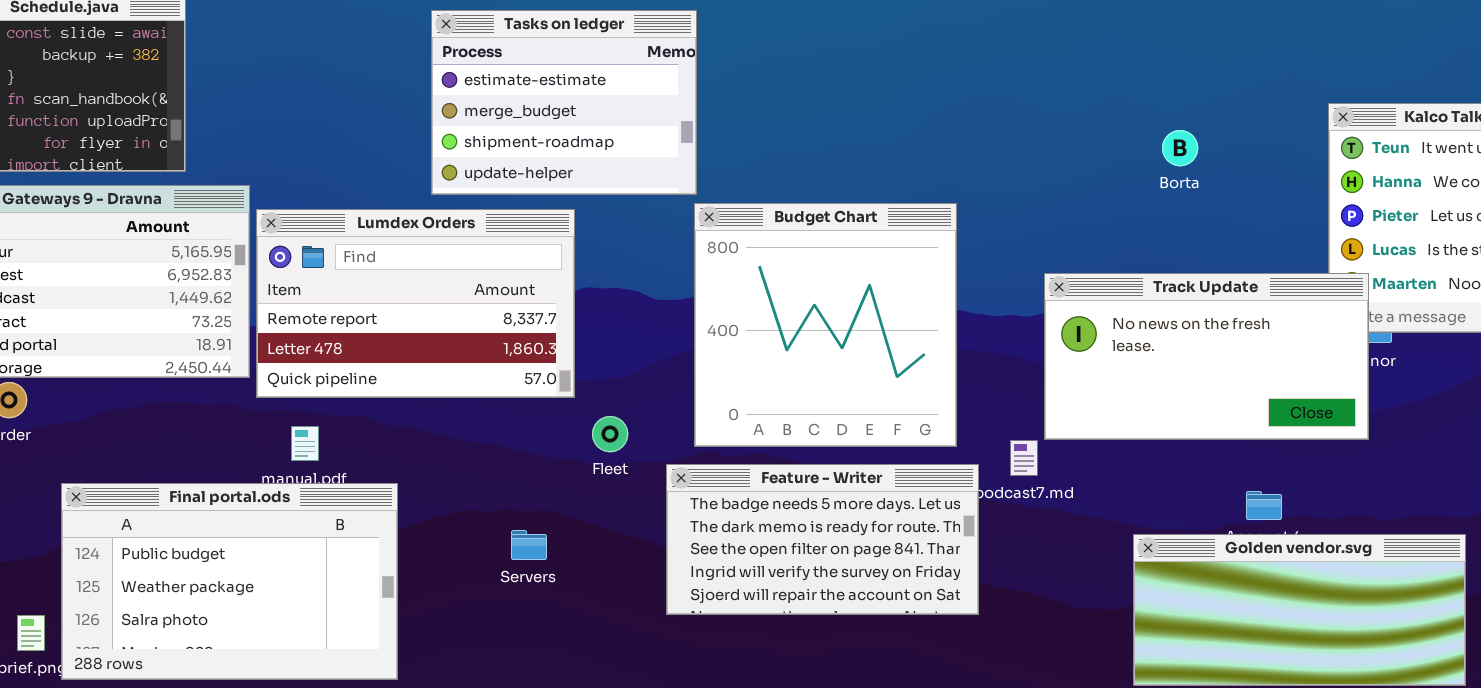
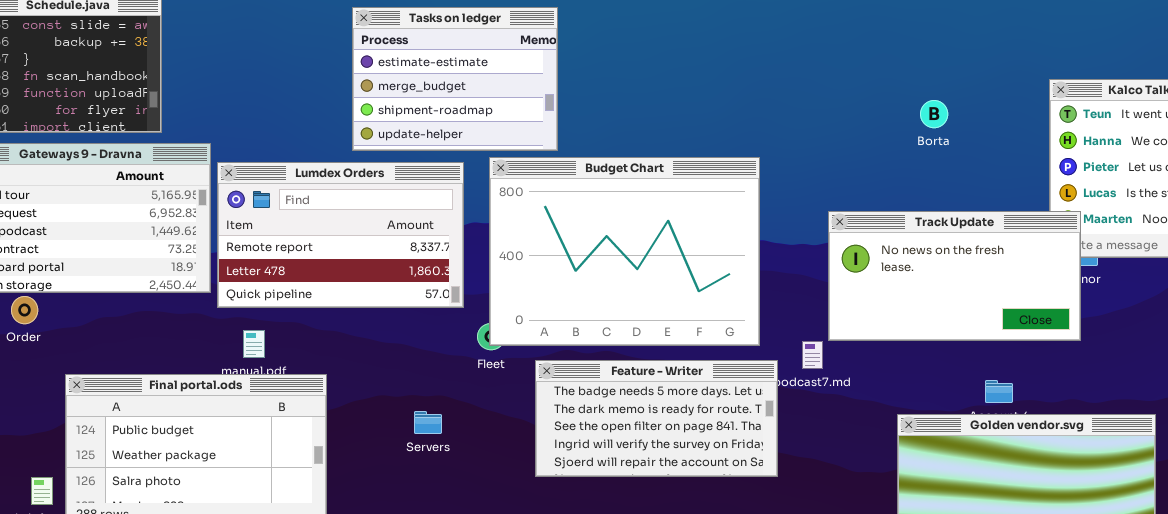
Budget Chart: [694,203,957,447] -> [489,157,760,346], resized

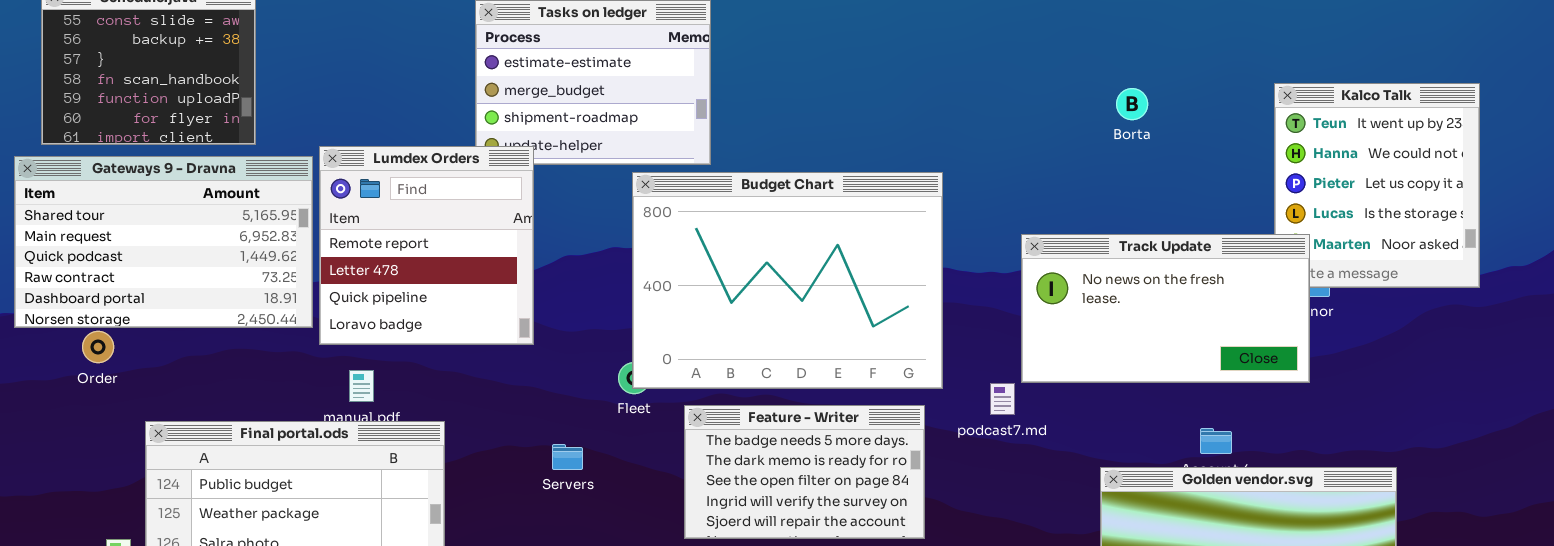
Borta: [920,100,948,128] -> [1116,88,1148,120], moved
Lumdex Orders: [217,162,464,308] -> [319,146,534,345], resized
Feature - Writer: [535,360,778,477] -> [684,405,925,539], resized
Servers: [414,411,442,434] -> [552,444,583,470], moved

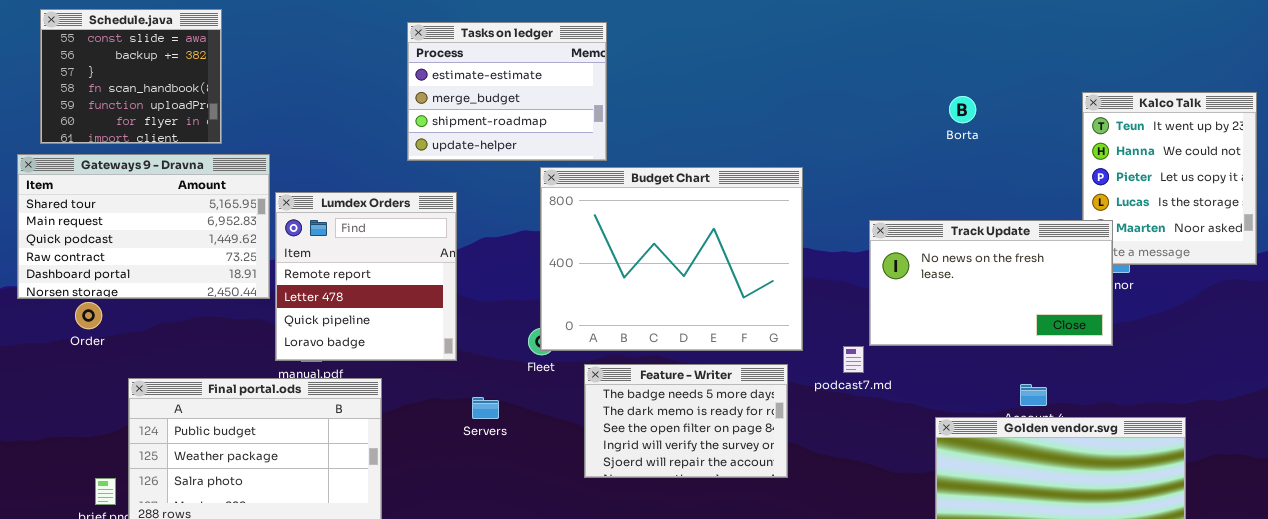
Lumdex Orders: [319,146,534,345] -> [275,192,457,361], moved

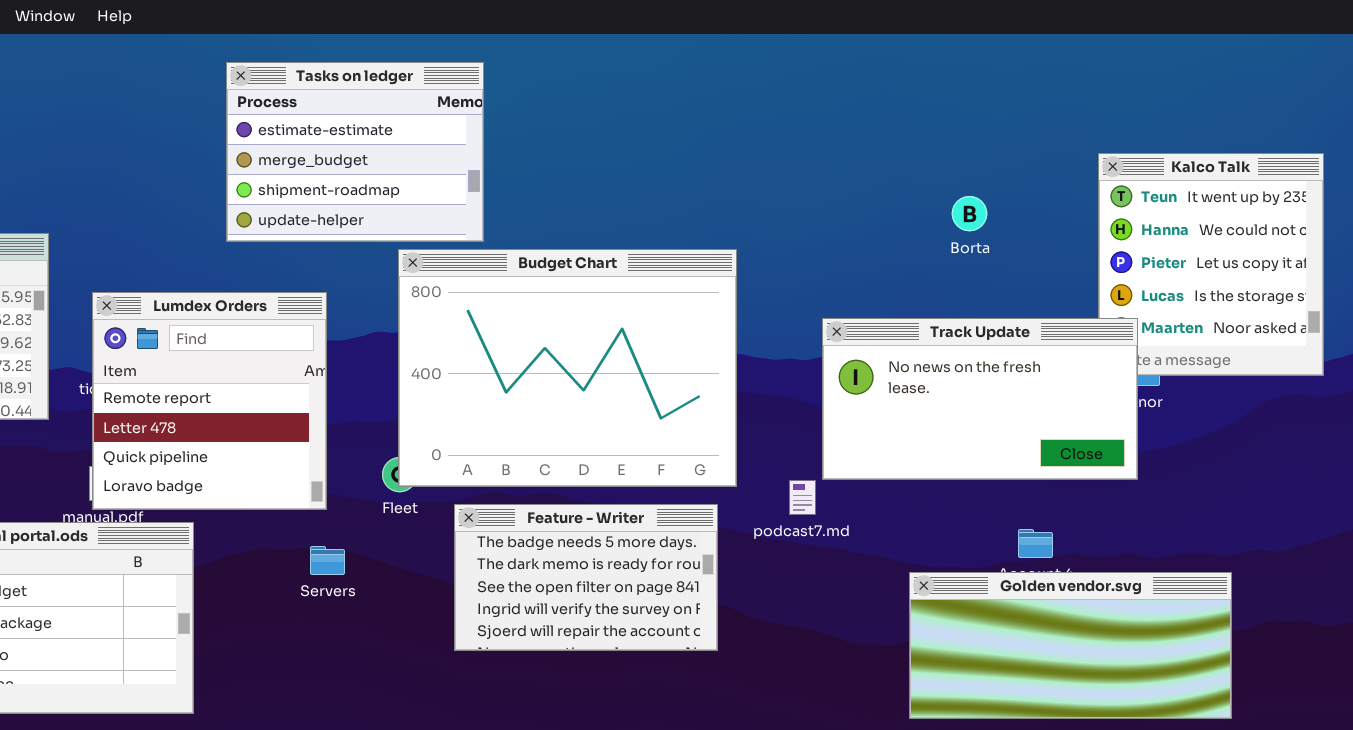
Borta: [949,96,976,123] -> [952,196,987,231], moved
Lumdex Orders: [275,192,457,361] -> [92,292,327,510], moved

